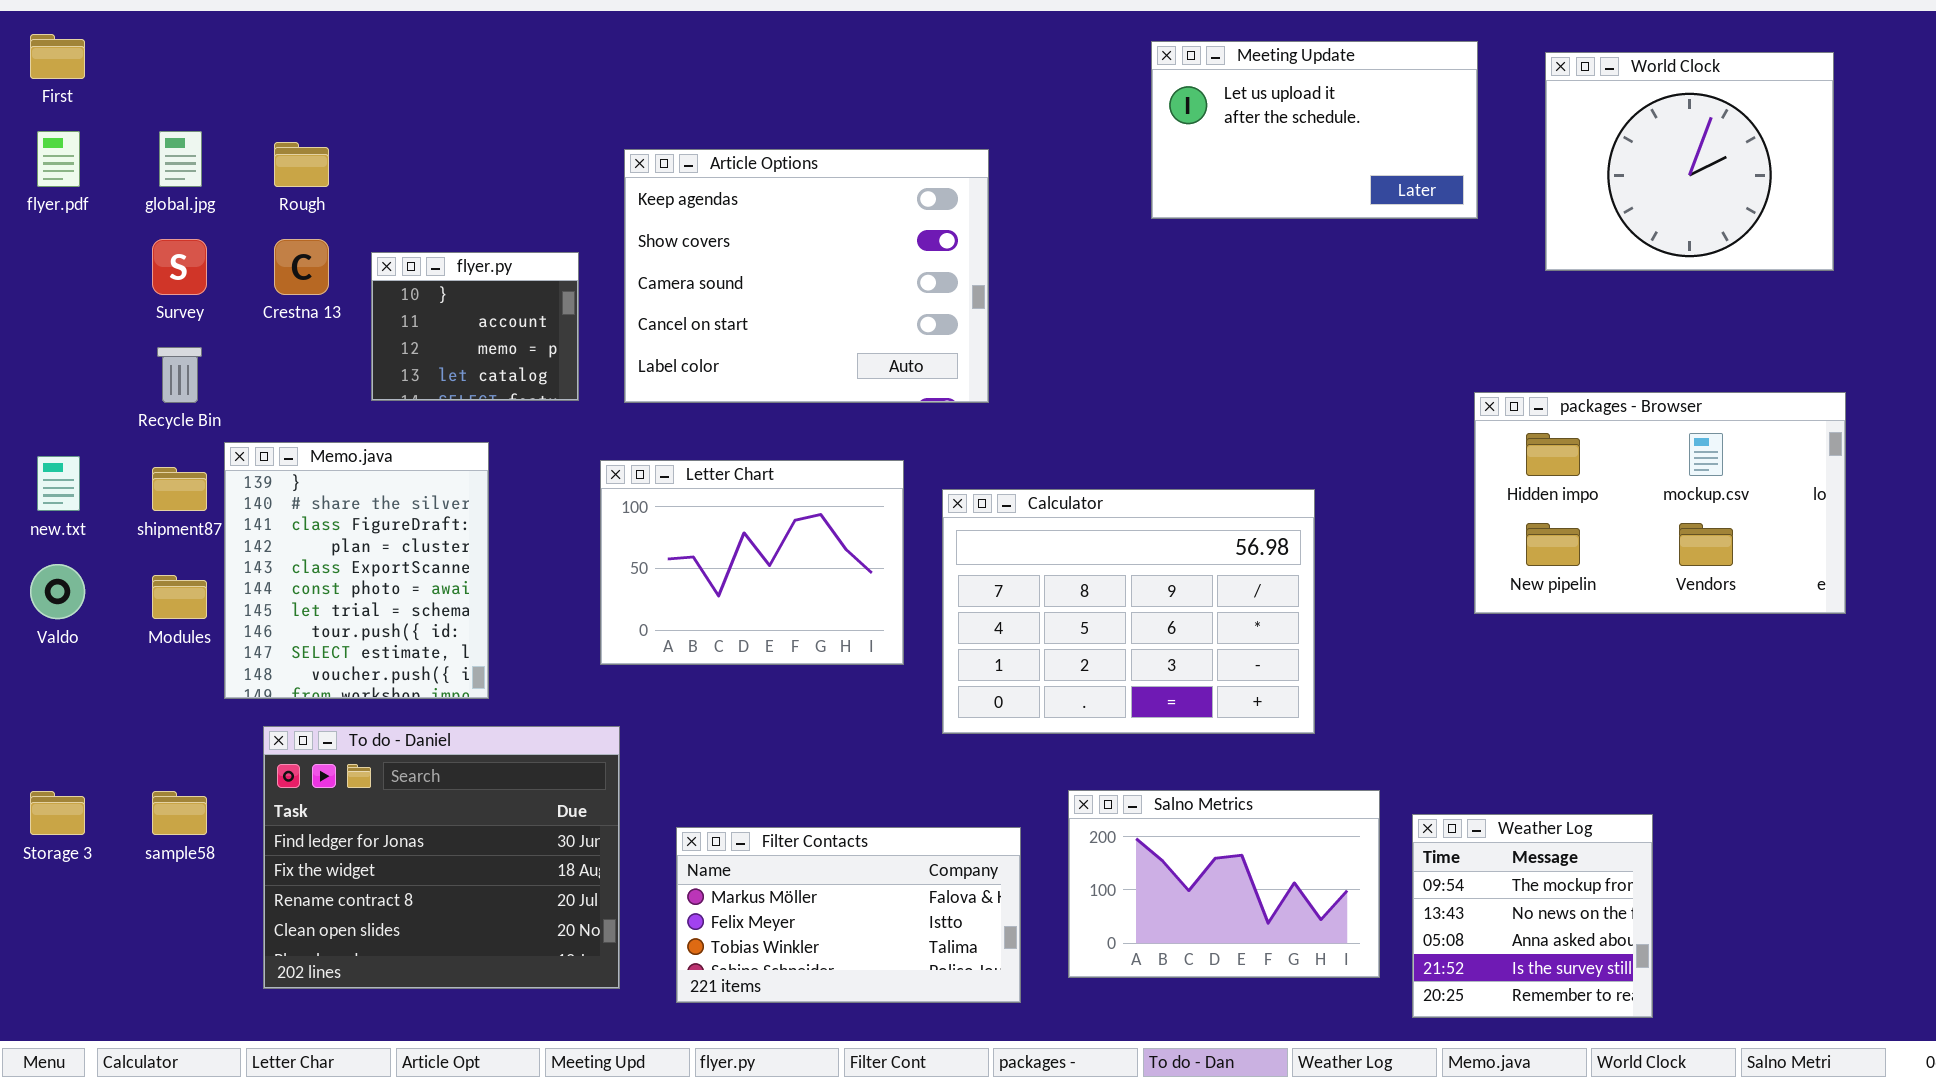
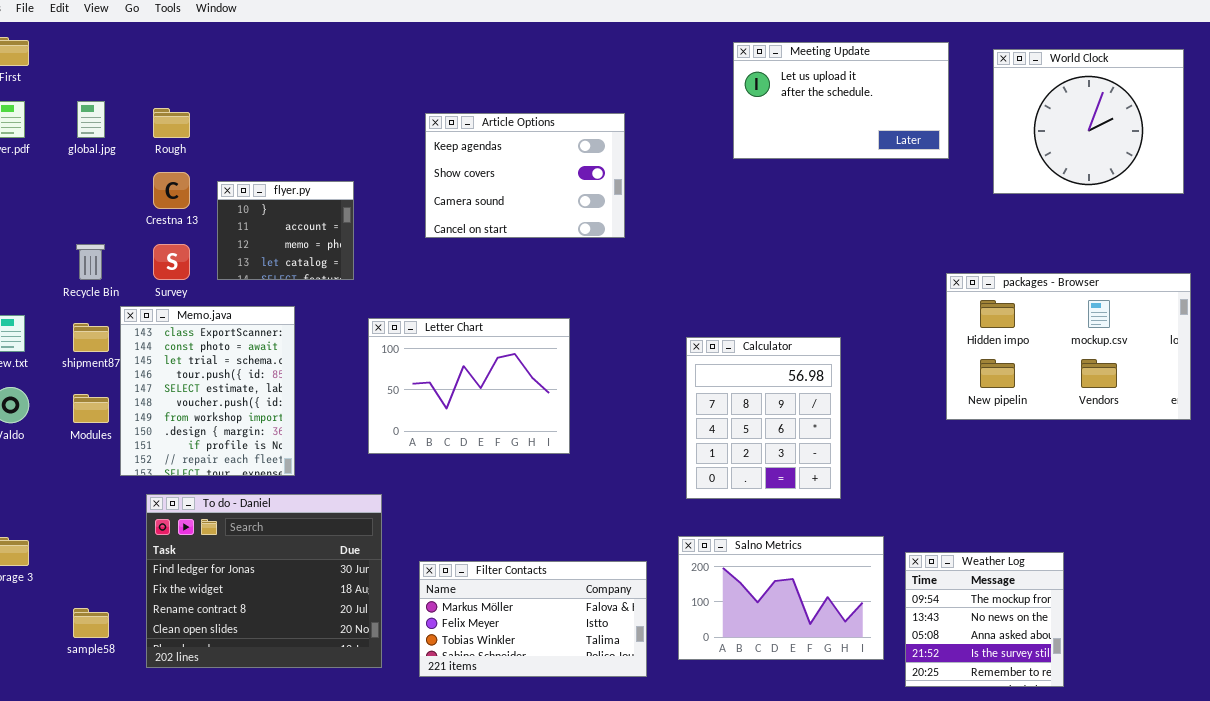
Article Options: [624,149,989,403] -> [425,113,625,238], resized
Survey: [152,239,207,295] -> [153,244,190,280], moved
Memo.java: [224,442,489,699] -> [120,306,295,476], scrolled down 4 rows
Calculator: [942,489,1315,734] -> [686,337,841,499], resized
sample58: [152,791,207,835] -> [73,608,109,638], moved

